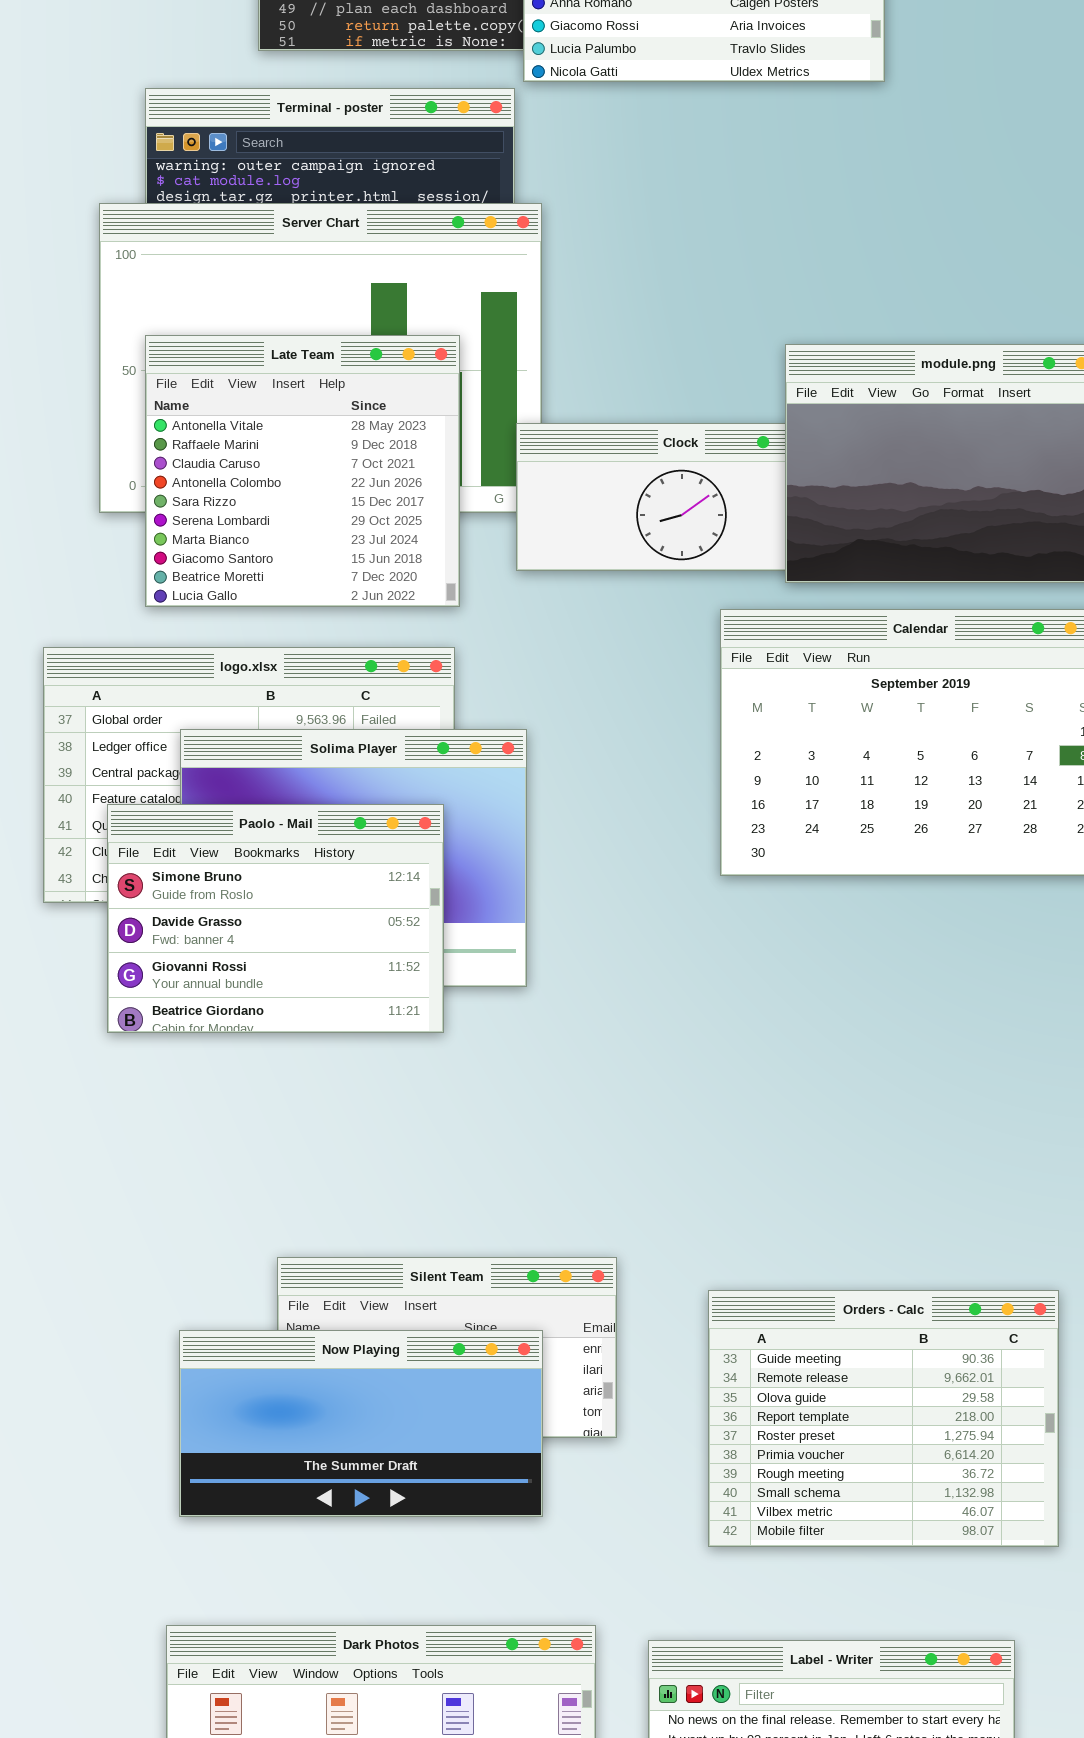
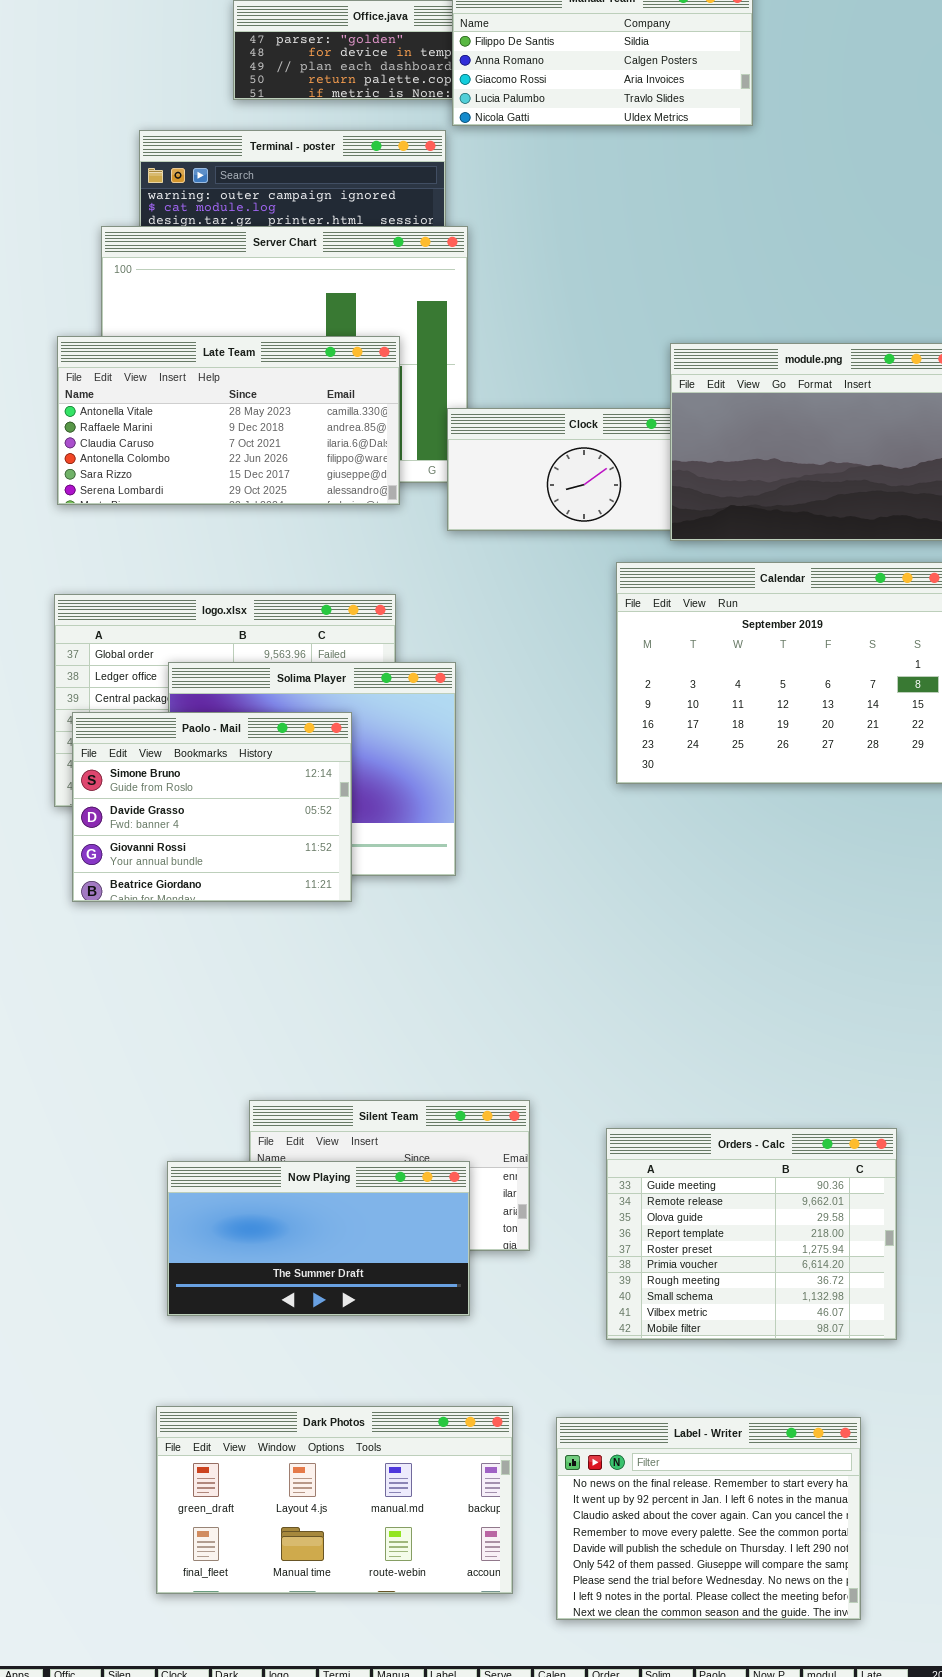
Late Team: [145,335,460,607] -> [57,336,400,505], resized
Paolo - Mail: [107,804,444,1033] -> [72,712,352,902], moved

